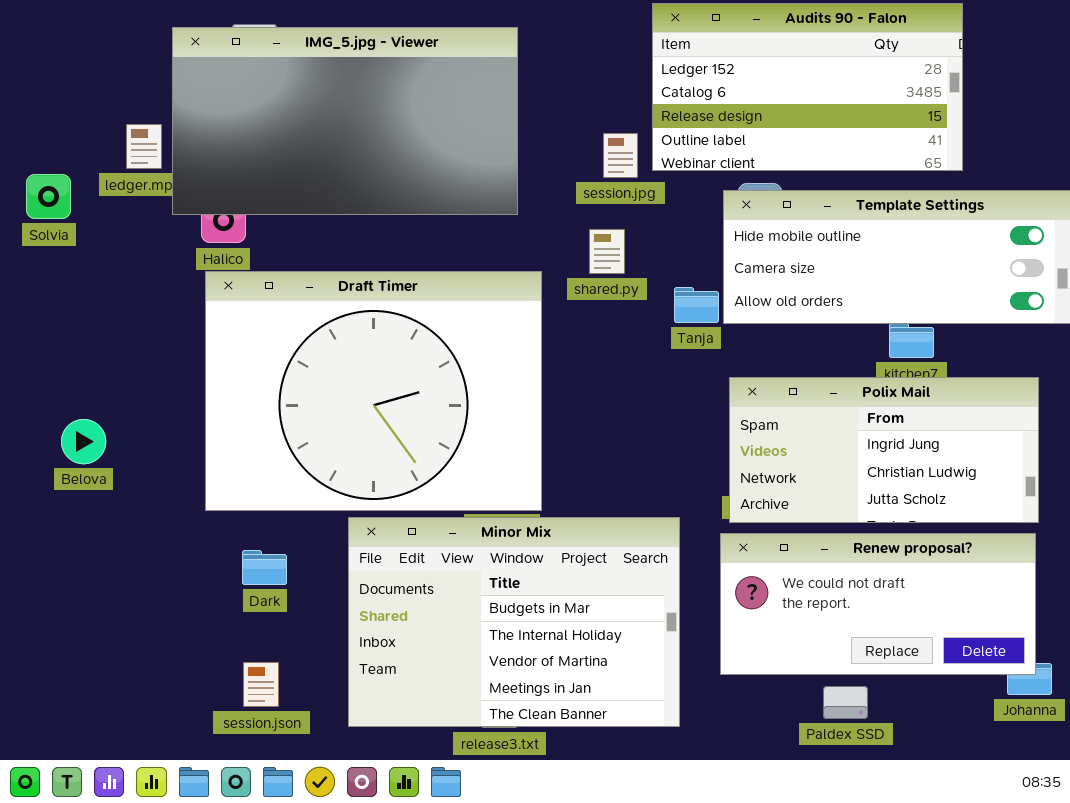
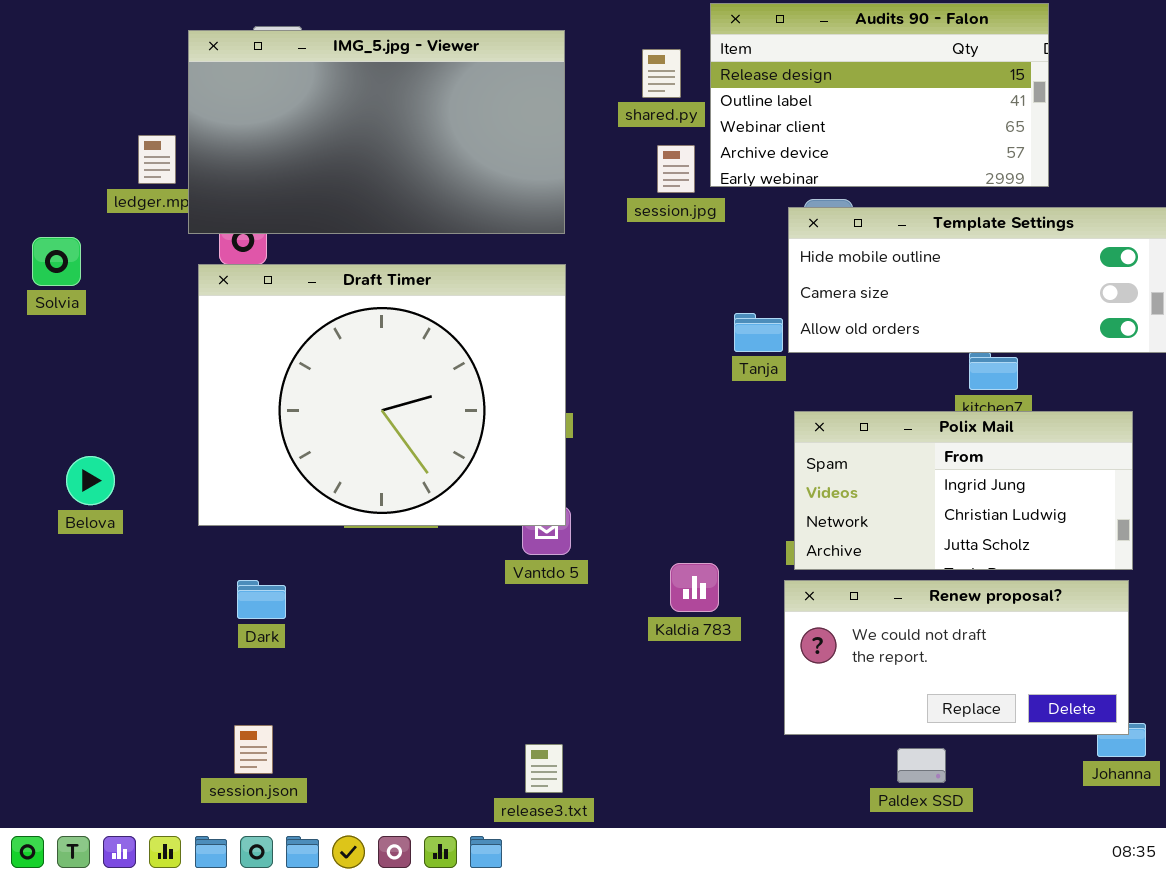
Audits 90 - Falon: [652,3,963,171] -> [710,3,1049,187], scrolled down 2 rows
Solvia: [26,174,71,219] -> [32,237,81,286], moved
shared.py: [589,229,625,274] -> [642,49,681,98], moved
Draft Timer: [205,271,542,511] -> [198,264,566,526], moved
Minor Mix: [348,517,680,727] -> none, closed
Dark: [242,550,287,585] -> [237,580,286,619], moved
session.json: [243,662,279,707] -> [234,725,273,774], moved

